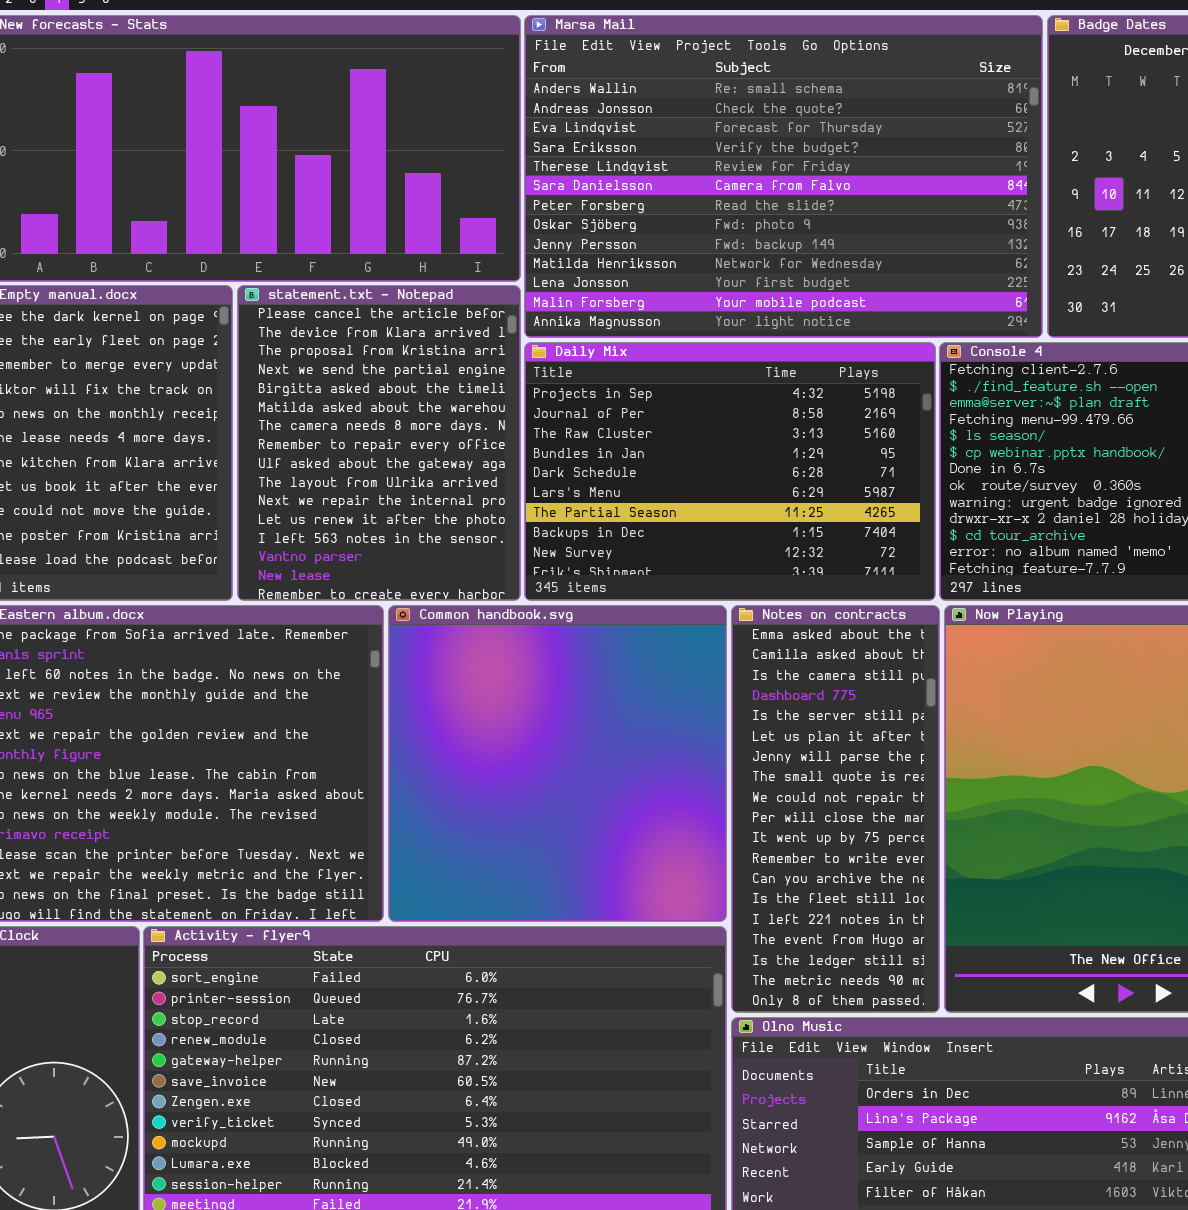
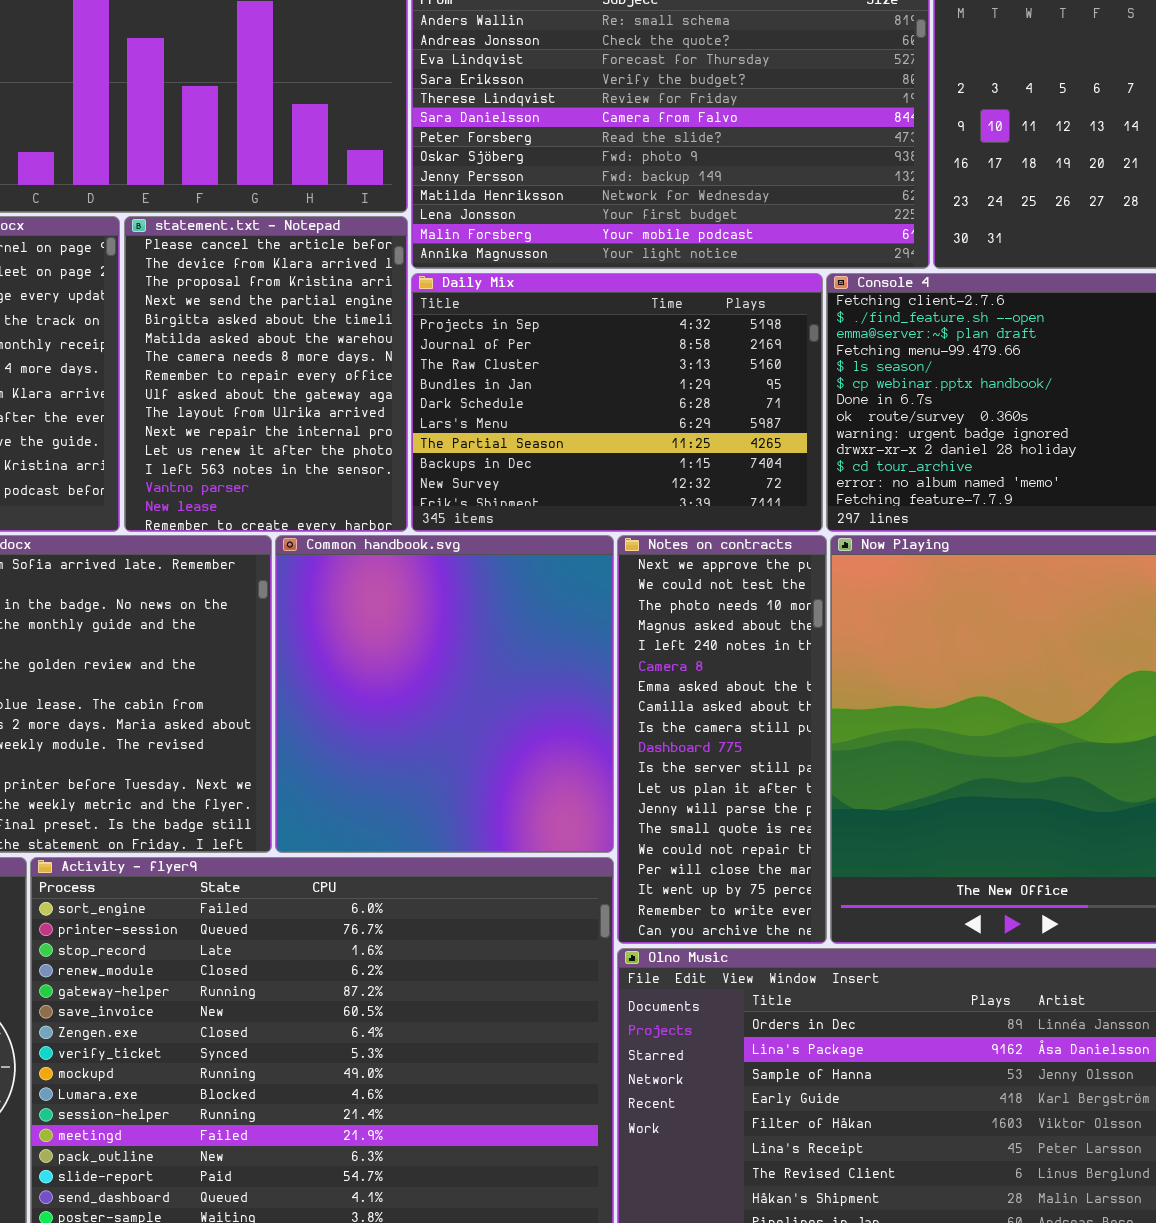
Notes on contracts: [731,605,940,1013] -> [617,535,827,944], scrolled up 6 rows

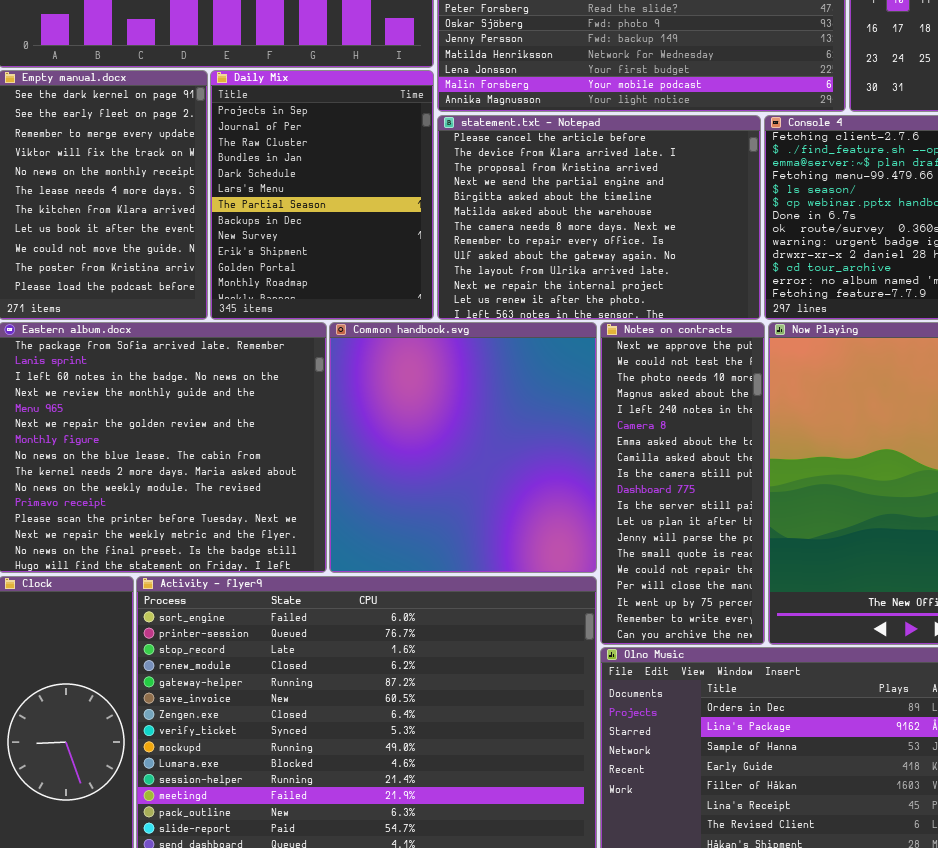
statement.txt - Notepad: [124,216,408,532] -> [437,115,761,320], moved, resized
Daily Mix: [411,273,823,532] -> [210,70,434,320], moved, resized

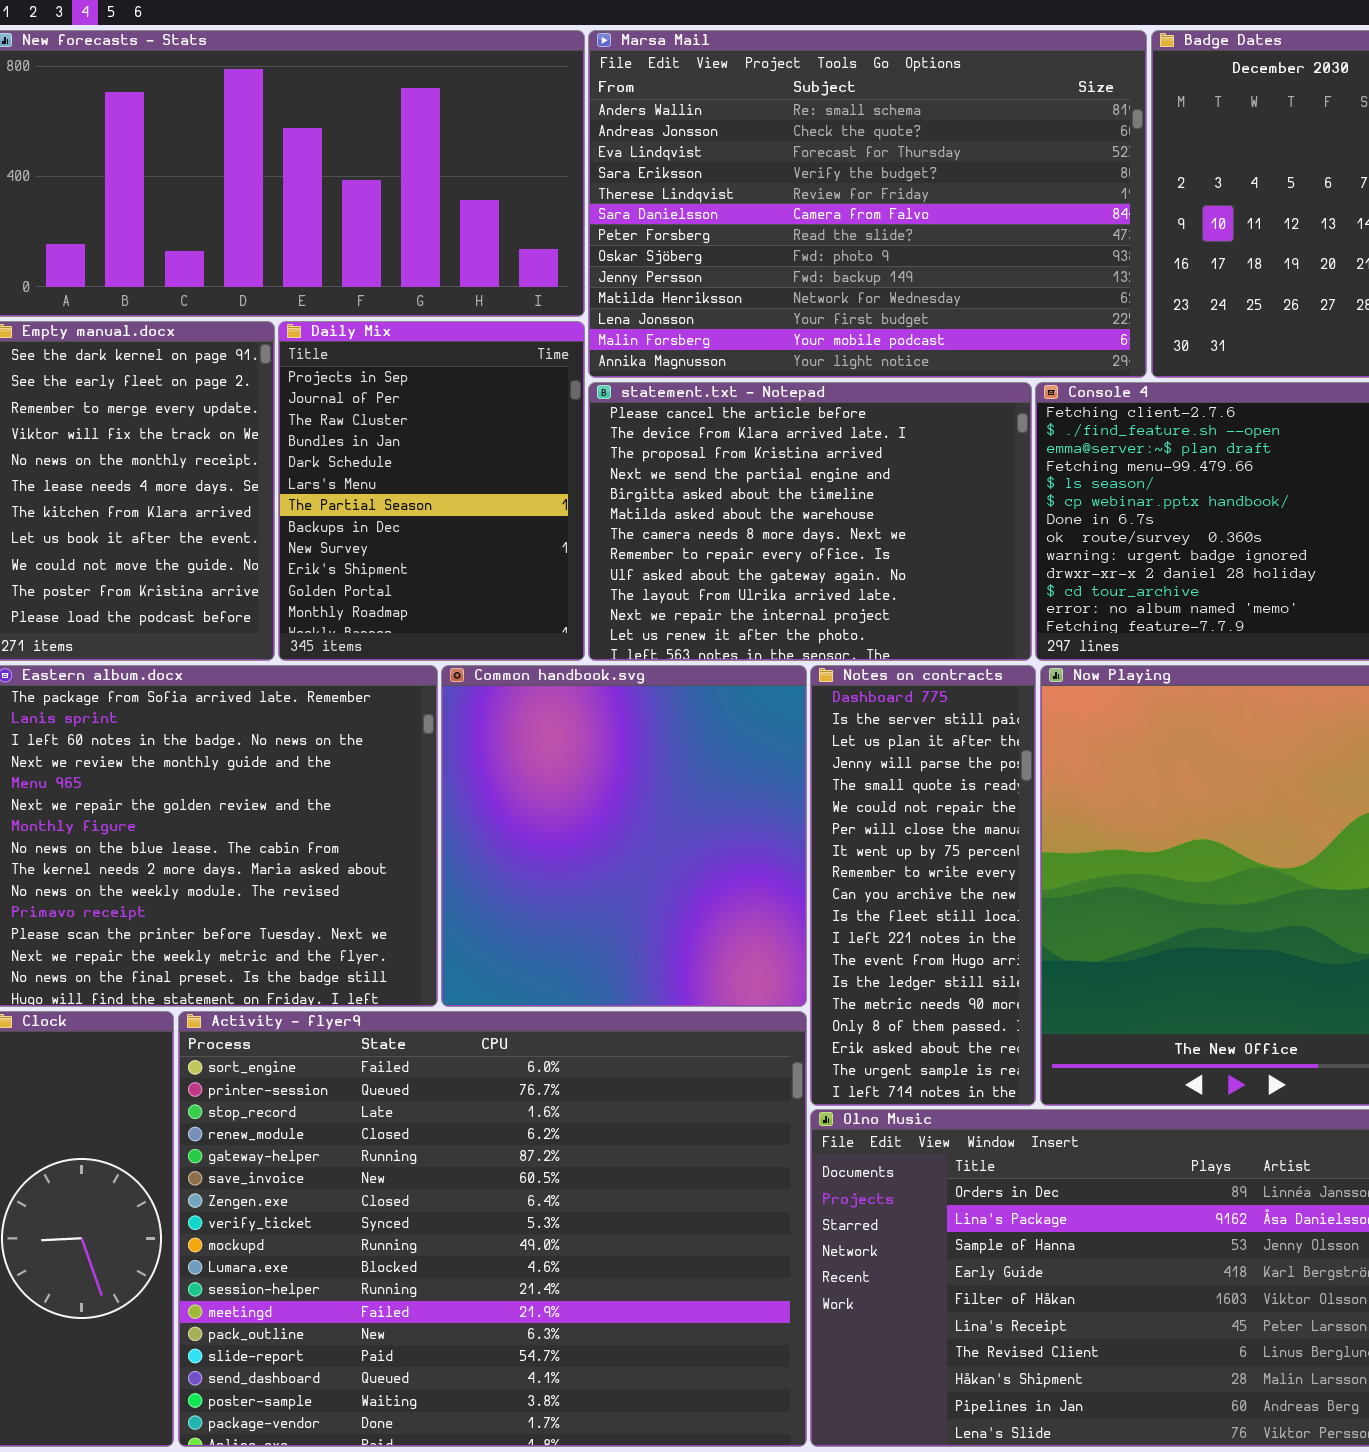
Notes on contracts: [600,322,765,645] -> [810,665,1036,1106], scrolled down 9 rows

